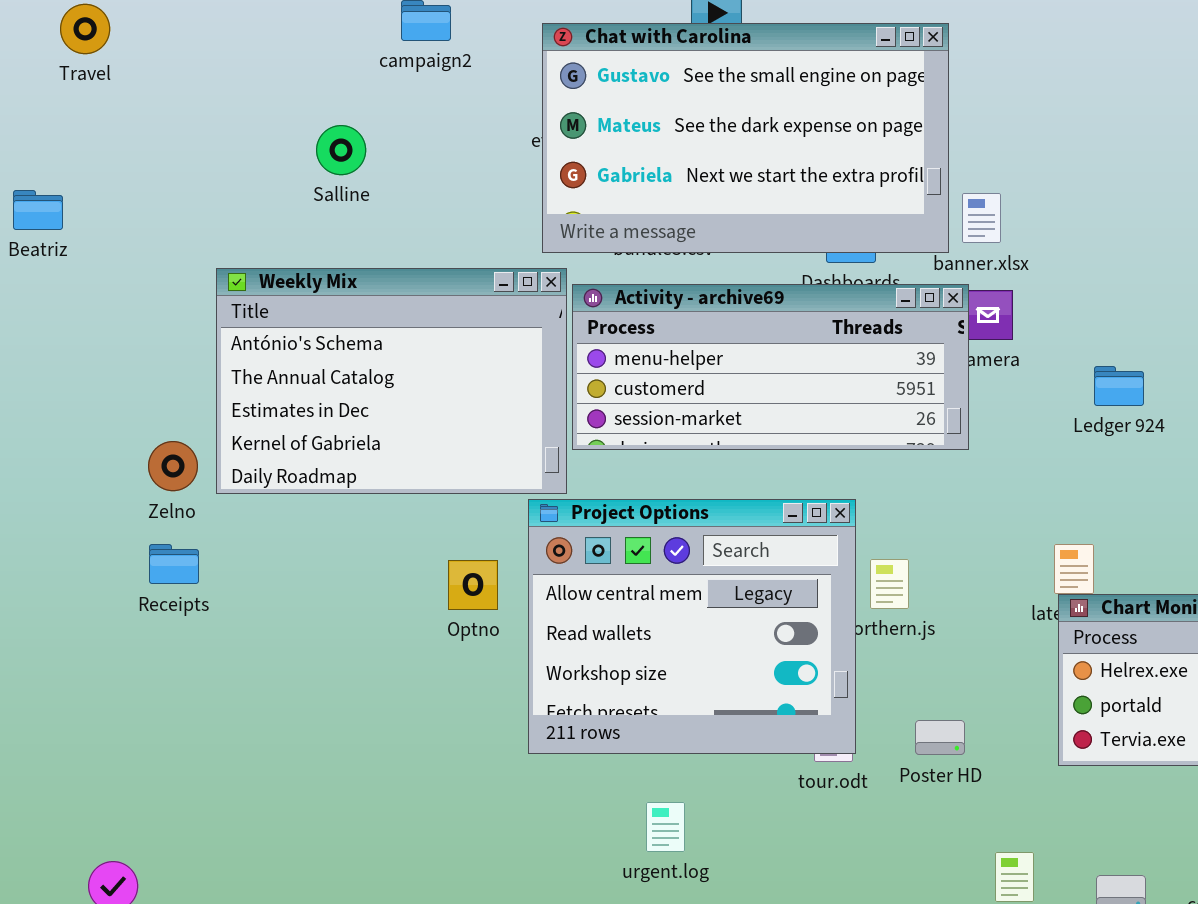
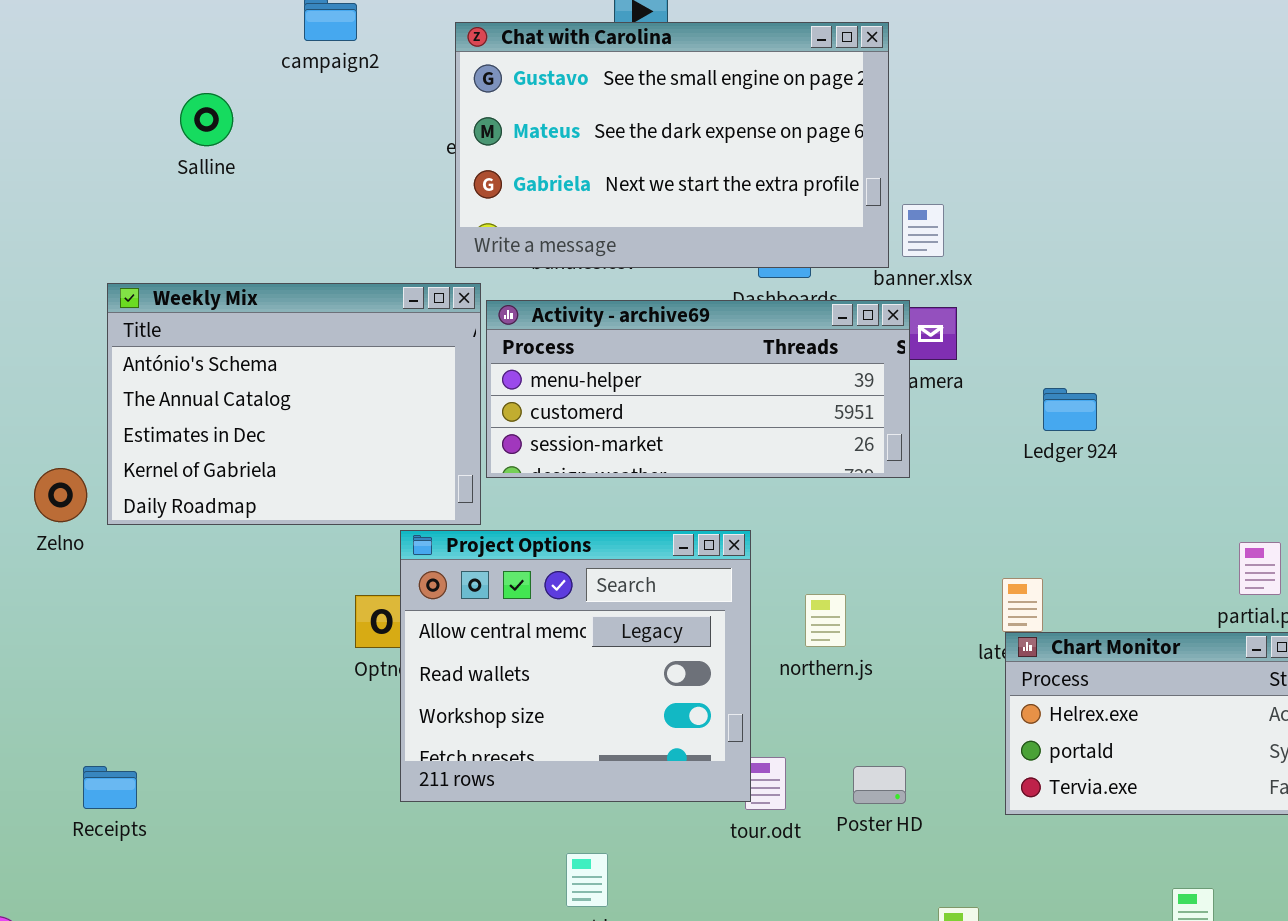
Salline: [316,125,366,175] -> [180,93,233,146], moved
Project Options: [528,499,856,754] -> [400,530,751,802], moved
Receipts: [149,544,199,584] -> [83,766,137,809], moved

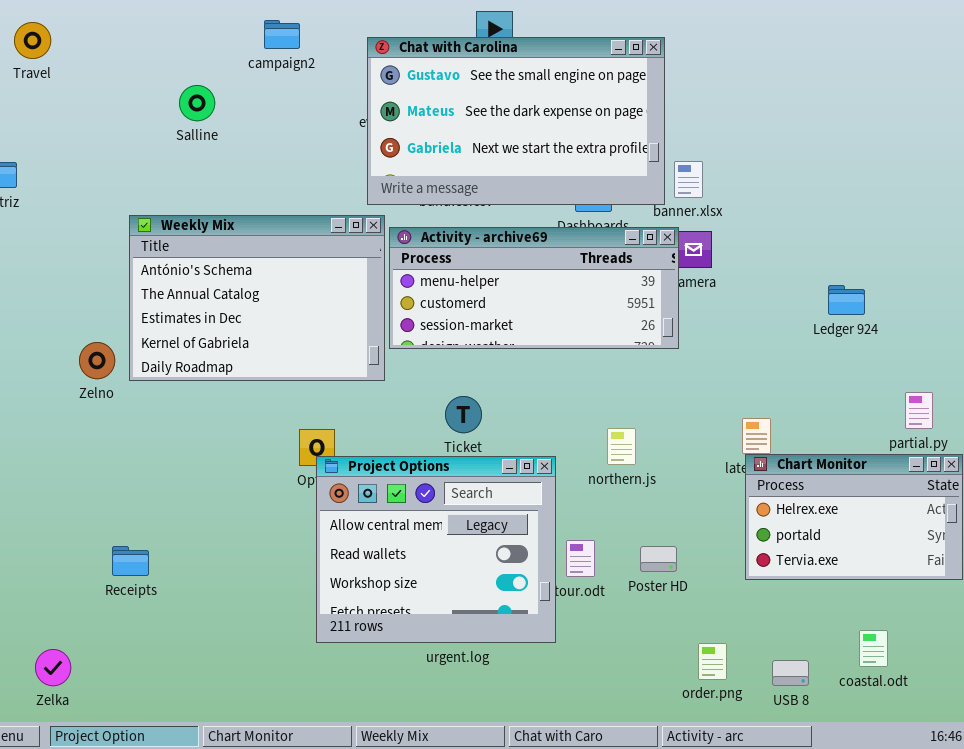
Ledger 924: [1043,388,1097,431] -> [828,285,865,315], moved
Project Options: [400,530,751,802] -> [316,456,556,643], moved

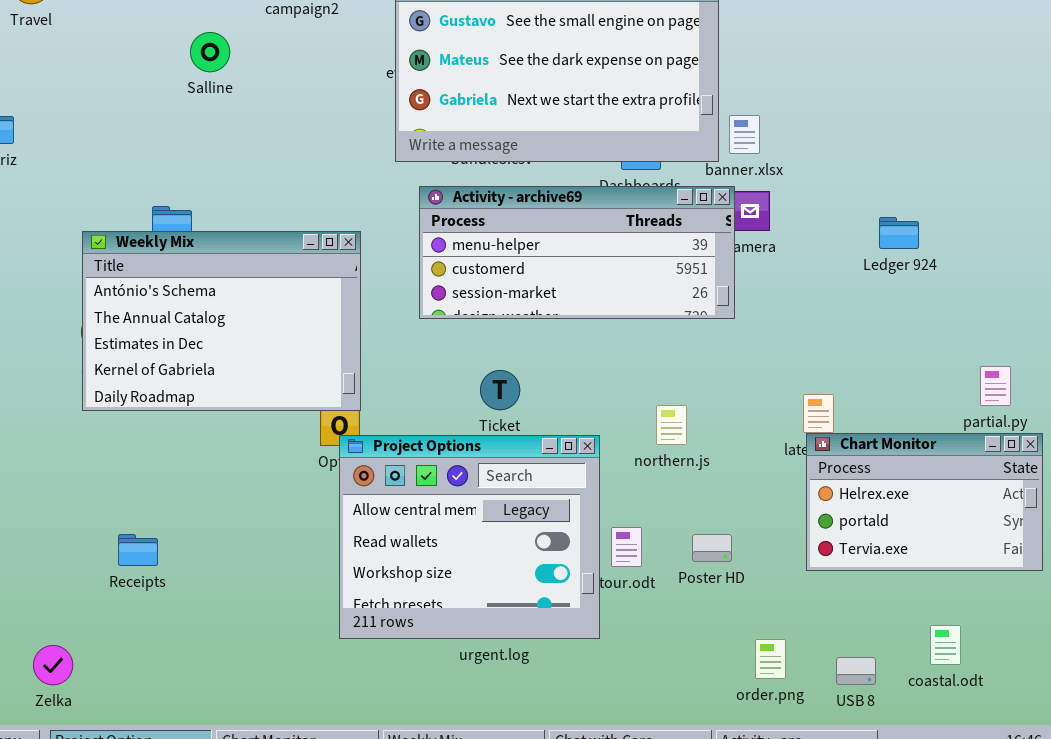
Weekly Mix: [129,215,385,381] -> [82,231,361,411], moved
Ledger 924: [828,285,865,315] -> [879,217,919,249], moved

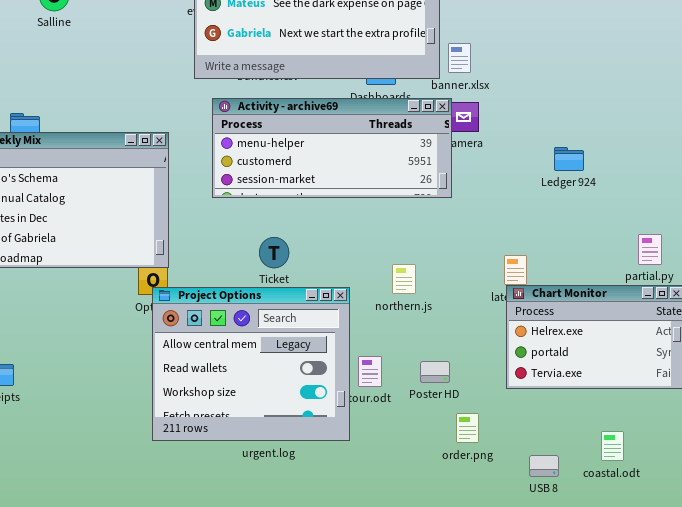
Ledger 924: [879,217,919,249] -> [554,147,584,171], moved
order.png: [755,639,786,679] -> [456,413,479,443], moved

